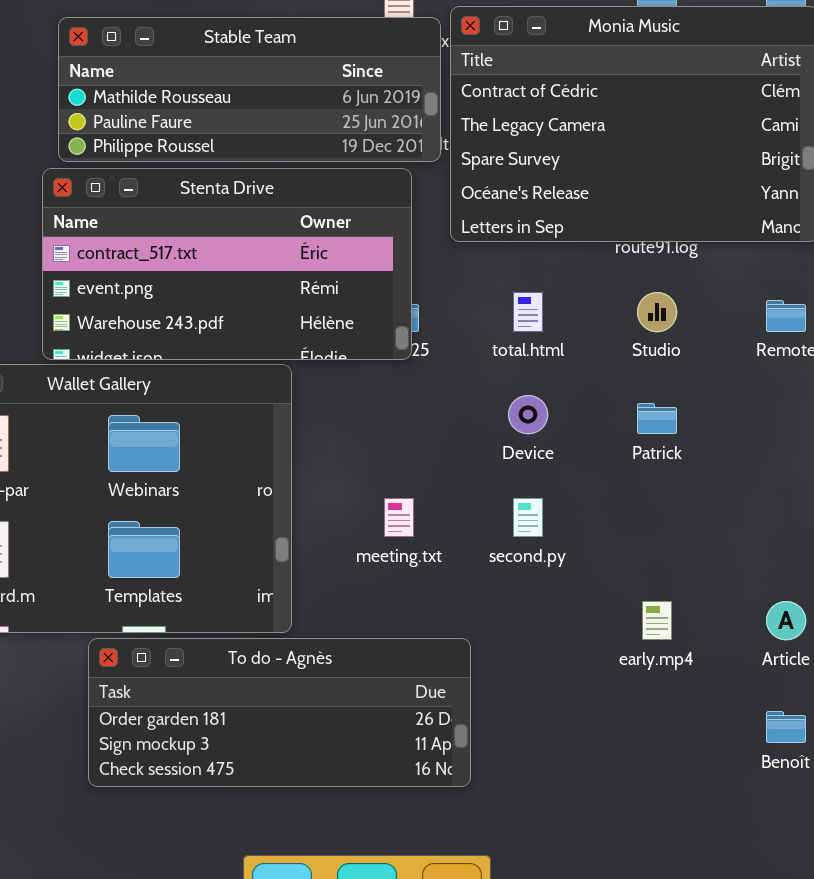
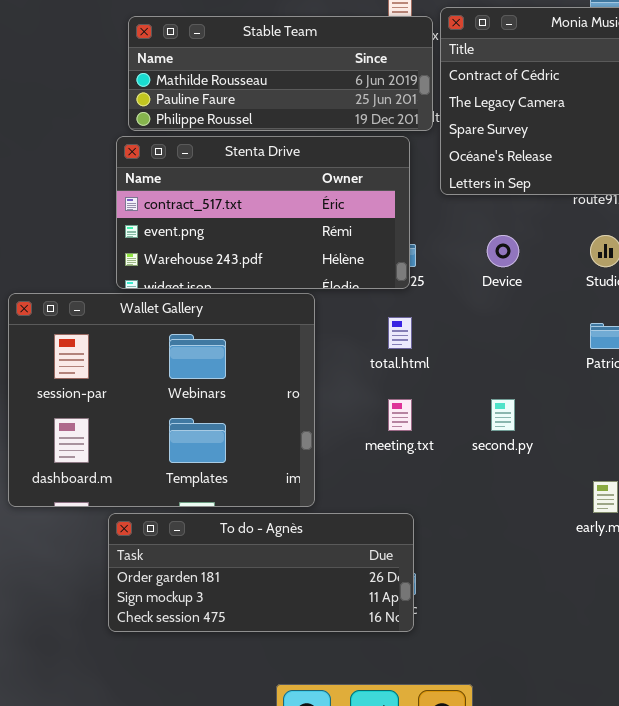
total.html: [513,292,543,332] -> [388,317,412,349], moved
Device: [508,395,548,434] -> [487,235,519,267], moved
To do - Agnès: [88,638,471,787] -> [108,513,414,632], moved

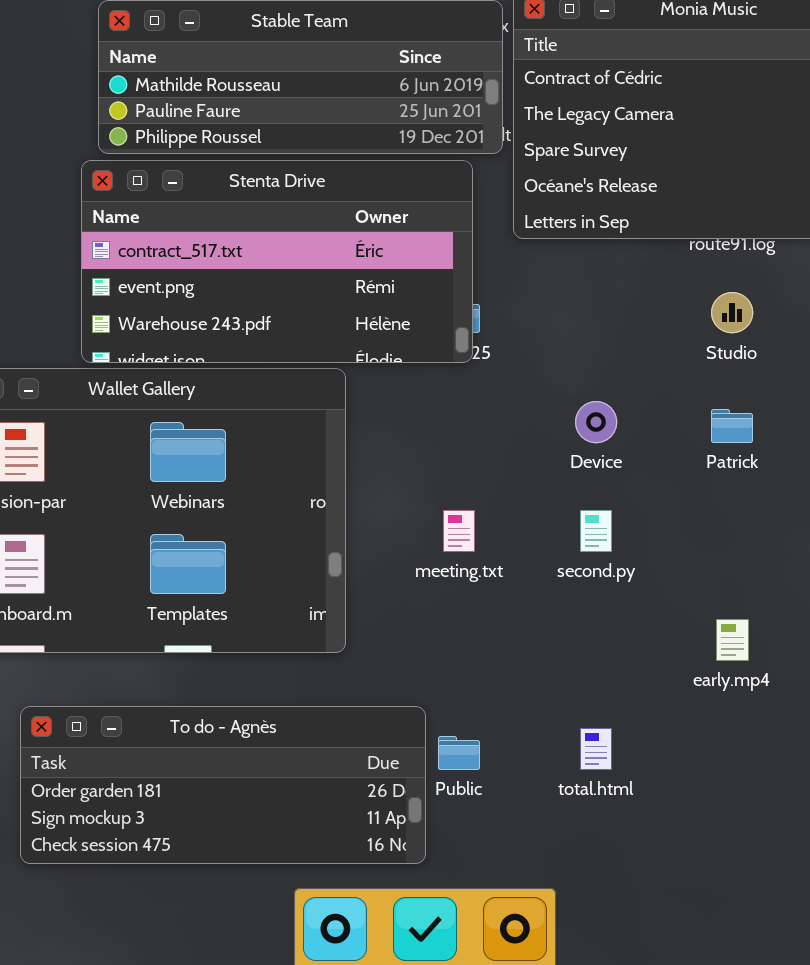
Device: [487,235,519,267] -> [575,401,617,443], moved
total.html: [388,317,412,349] -> [580,728,612,770], moved
To do - Agnès: [108,513,414,632] -> [20,706,426,864], moved

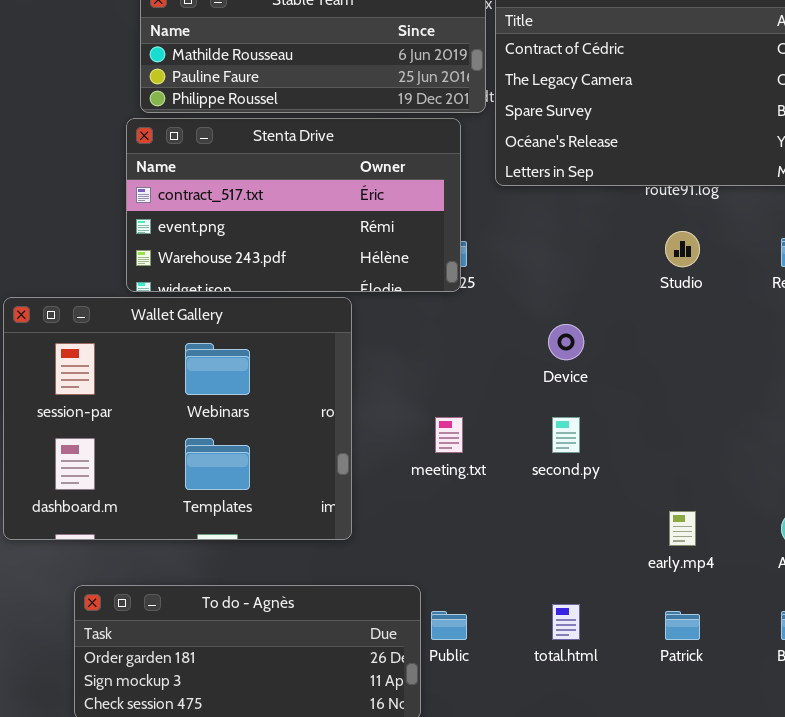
Patrick: [711,409,753,443] -> [665,611,700,640], moved

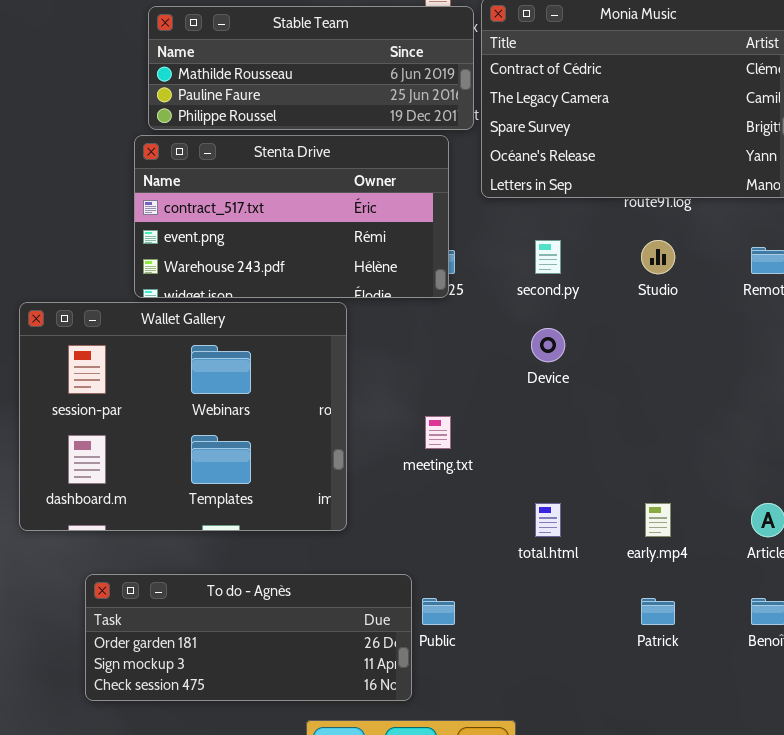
second.py: [552,417,580,453] -> [535,240,561,274], moved
total.html: [552,604,580,640] -> [535,503,561,537], moved

